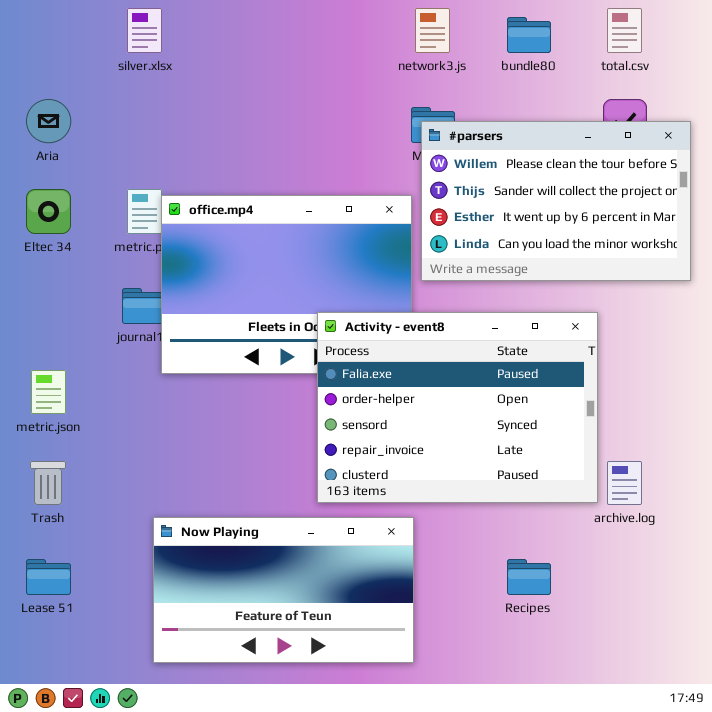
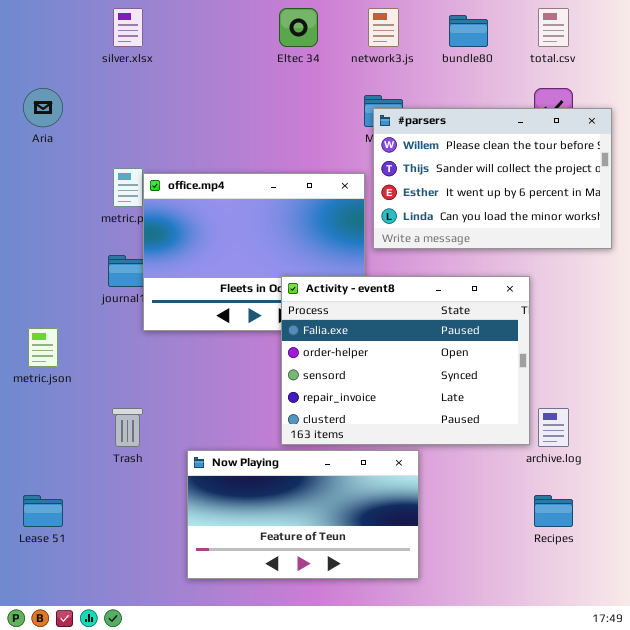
Eltec 34: [26,189,71,234] -> [279,8,318,47], moved
Trash: [30,461,66,505] -> [112,408,143,447], moved
Now Playing: [153,517,414,663] -> [187,450,419,579], moved
Recipes: [507,559,551,595] -> [534,495,573,527], moved

